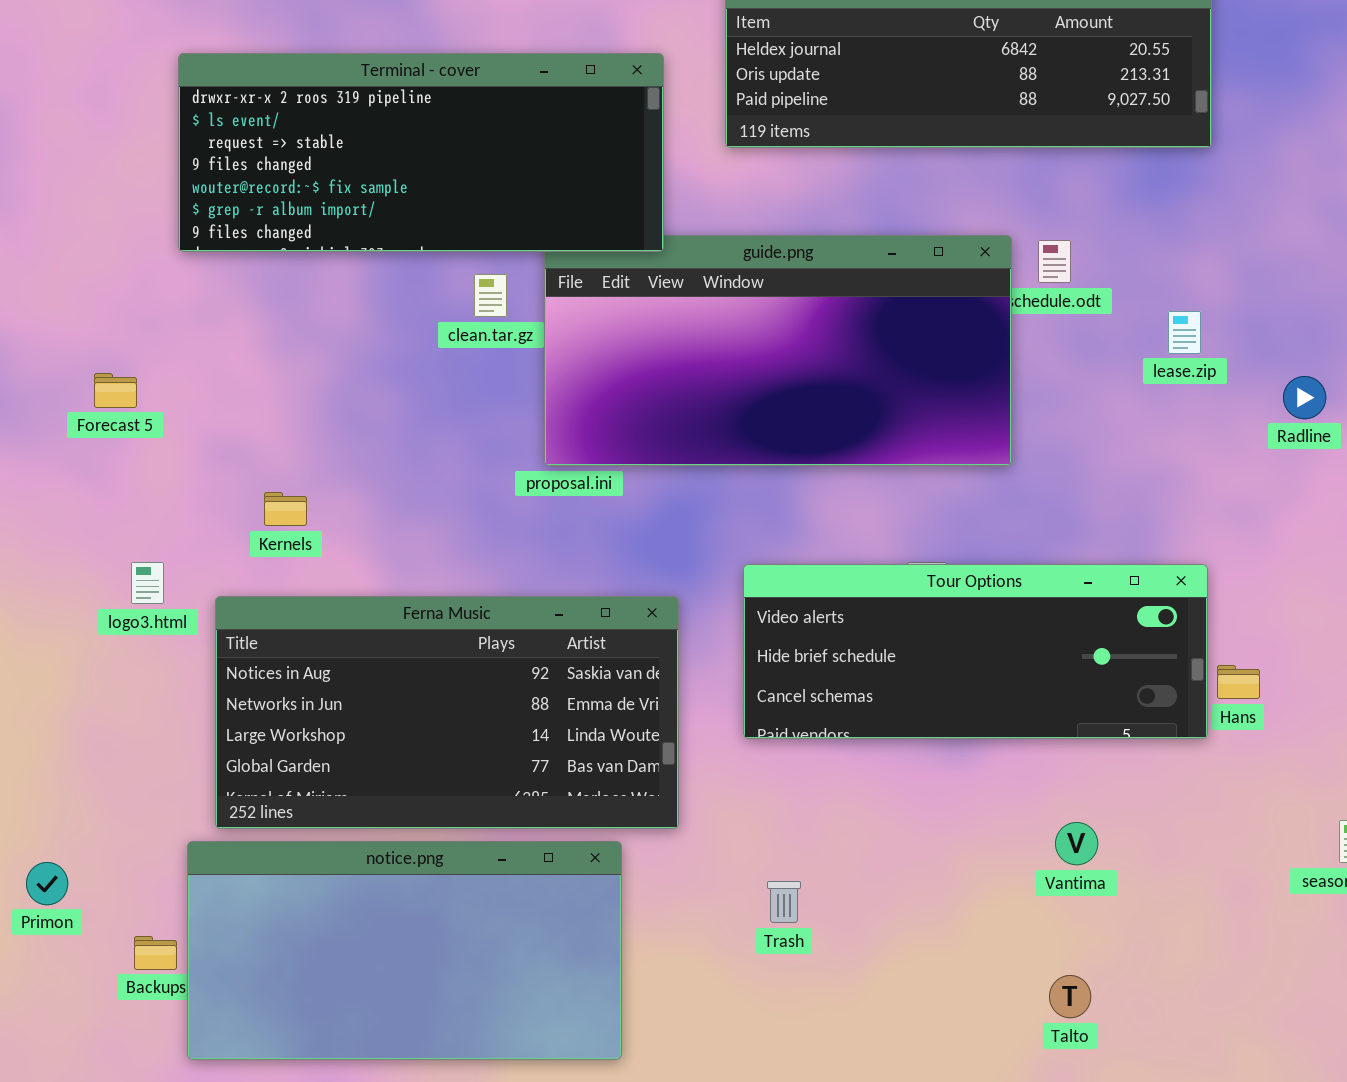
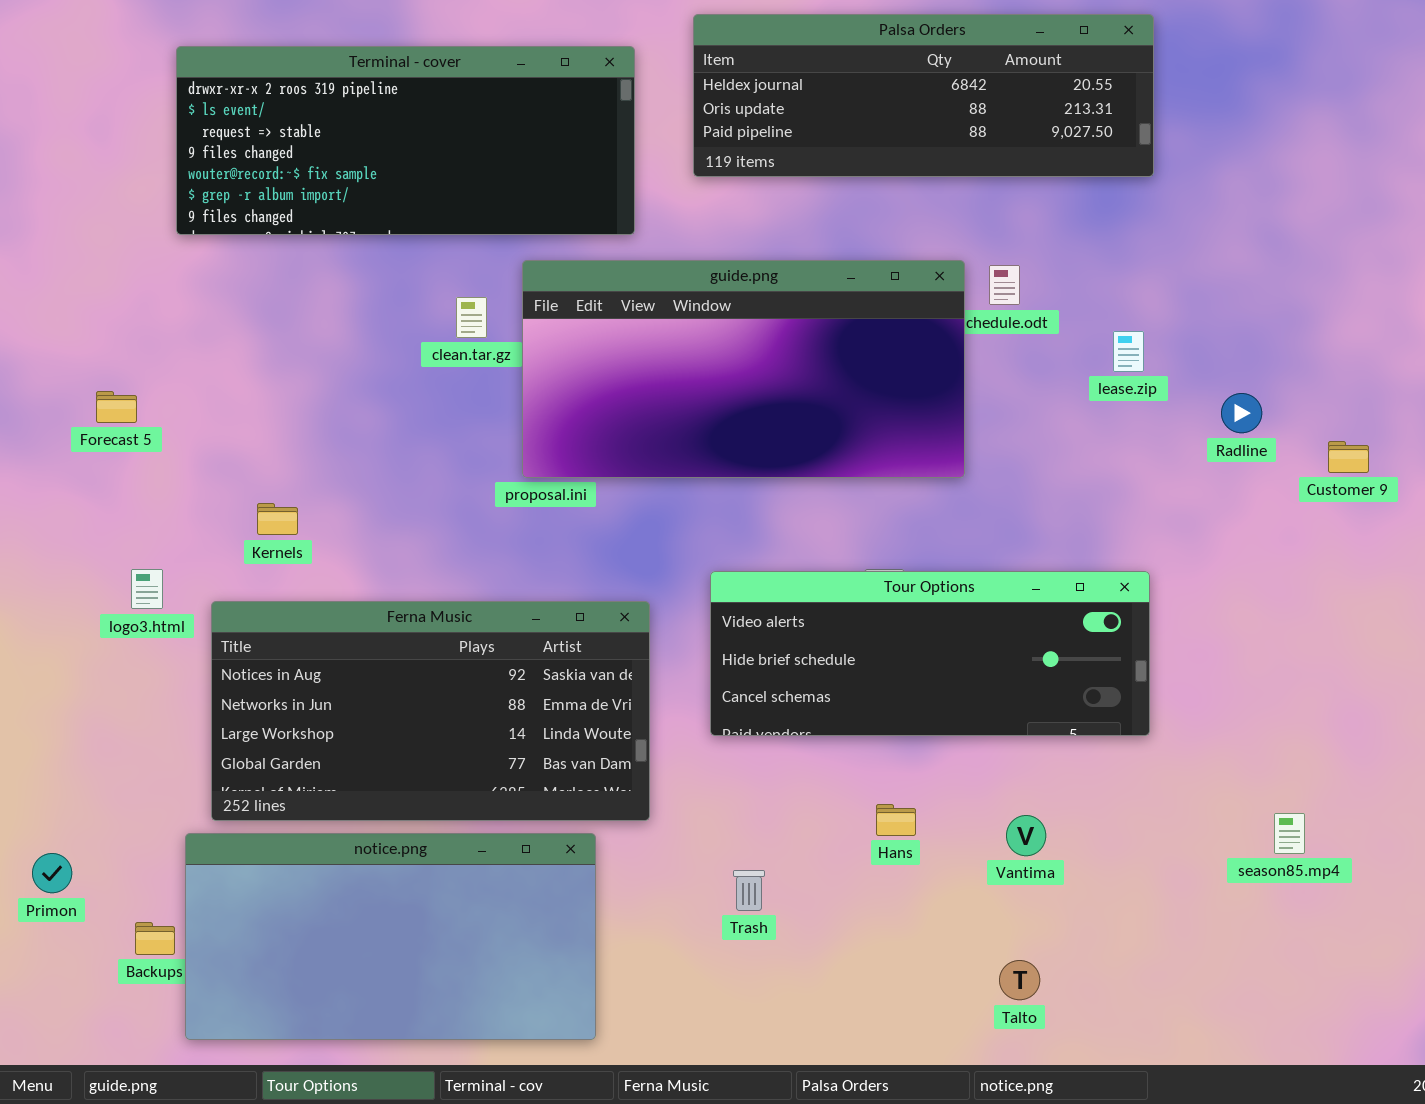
Terminal - cover: [178,53,664,252] -> [176,46,635,235], moved
Hans: [1217,665,1260,699] -> [876,804,916,836], moved

